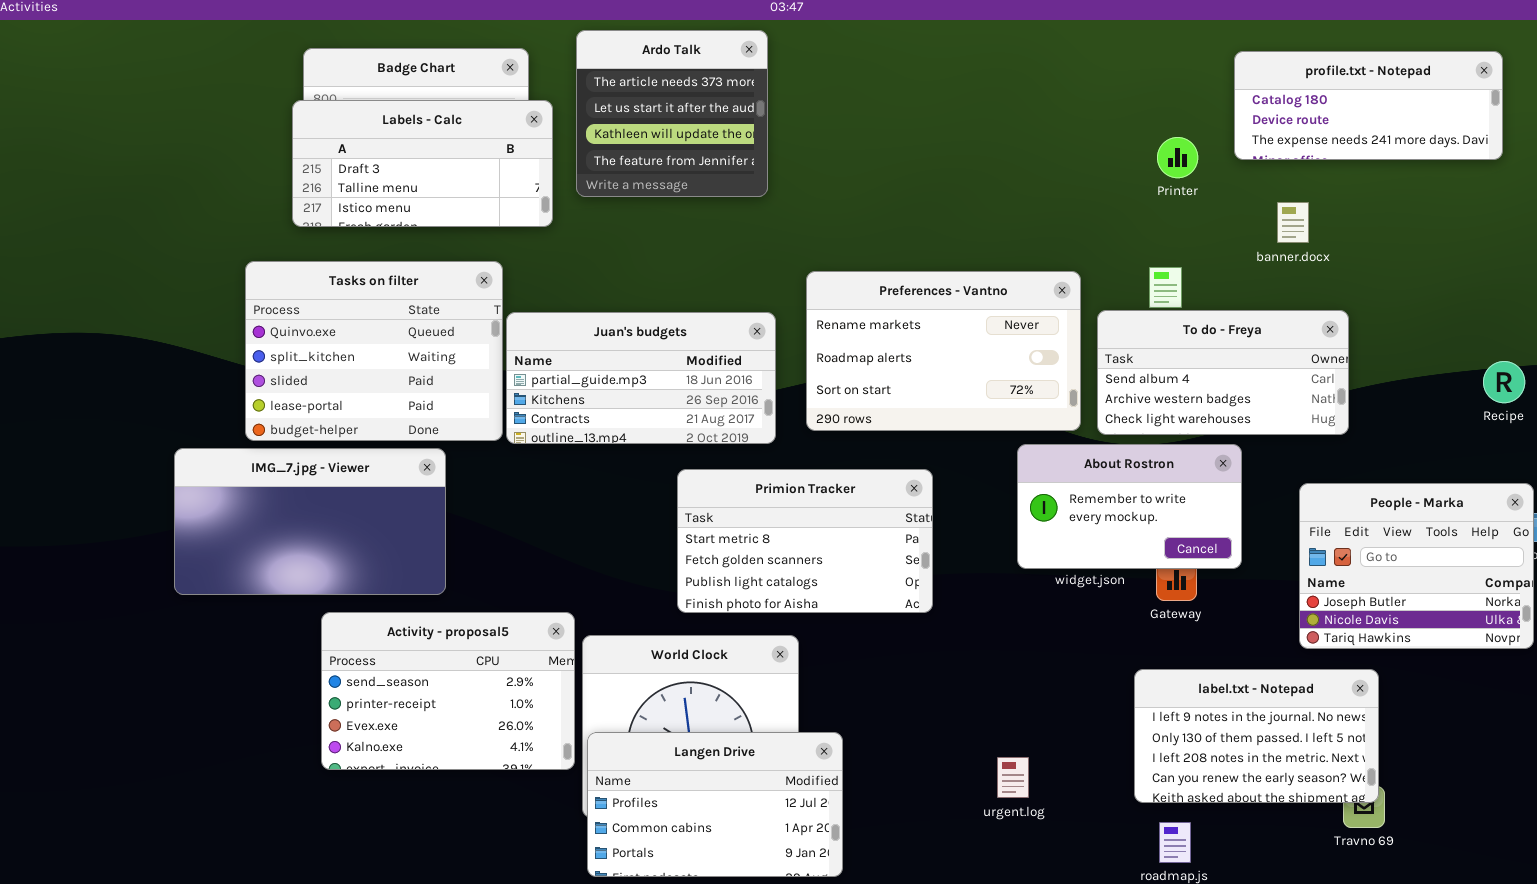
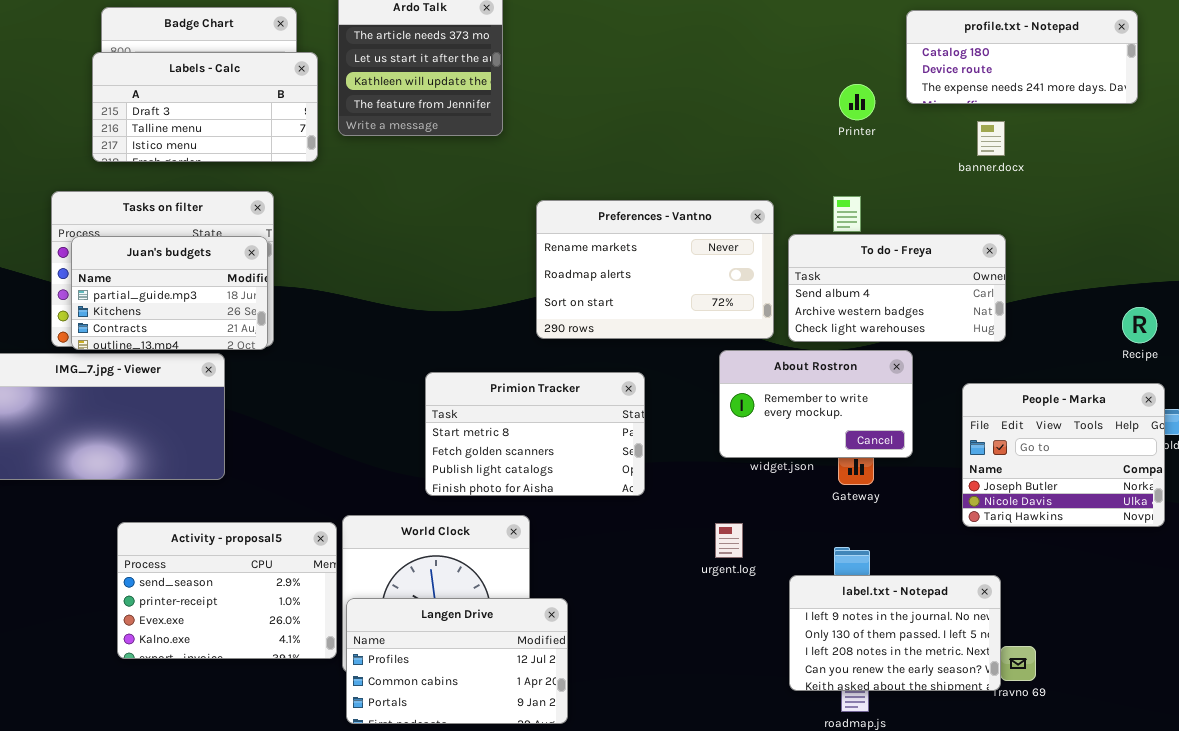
banner.docx: [1277,202,1309,243] -> [977,121,1005,156], moved
Juan's budgets: [506,312,776,444] -> [71,236,268,350], moved, resized
Recipe: [1483,361,1525,403] -> [1122,307,1157,343], moved
Activity - proposal5: [321,612,575,770] -> [117,522,337,659], moved
label.txt - Notepad: [1134,669,1379,803] -> [789,575,1001,691], moved
urgent.log: [997,757,1029,798] -> [715,523,743,558], moved

